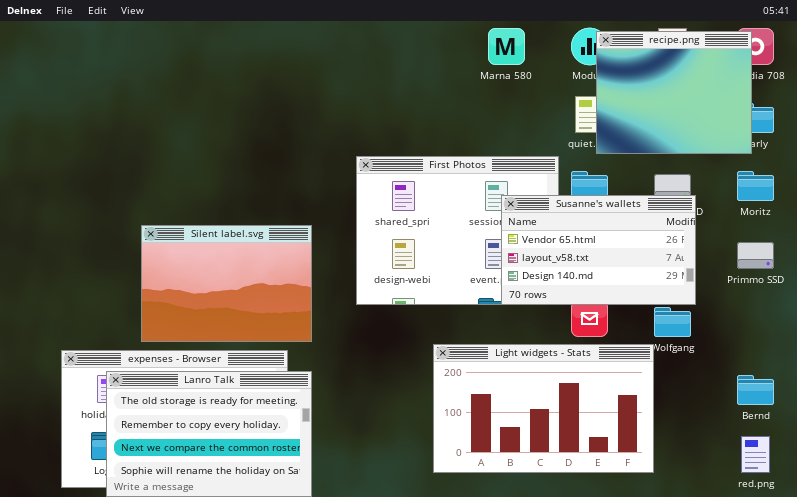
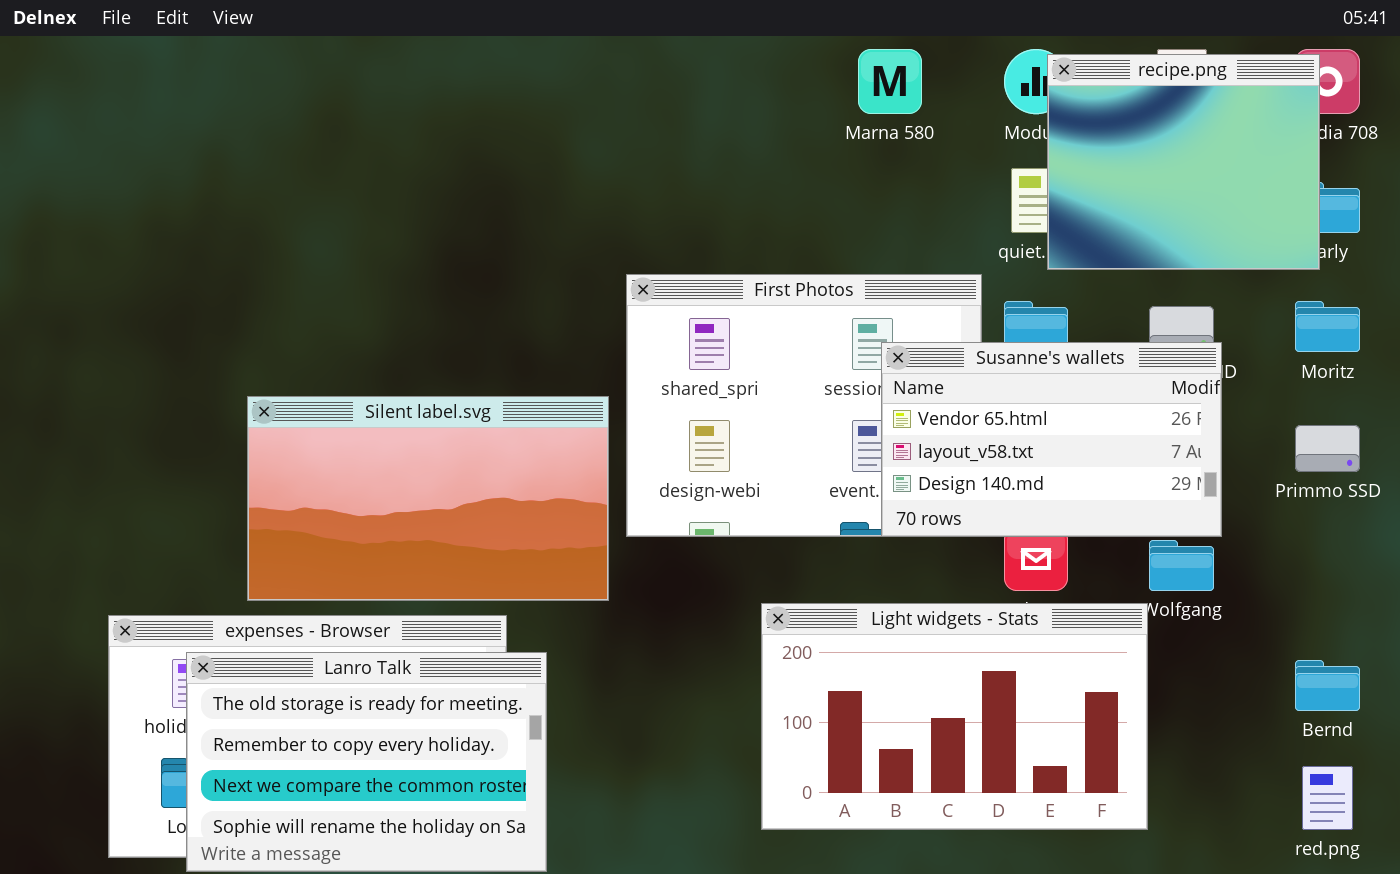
Silent label.svg: [141,225,312,342] -> [247,396,609,601], resized

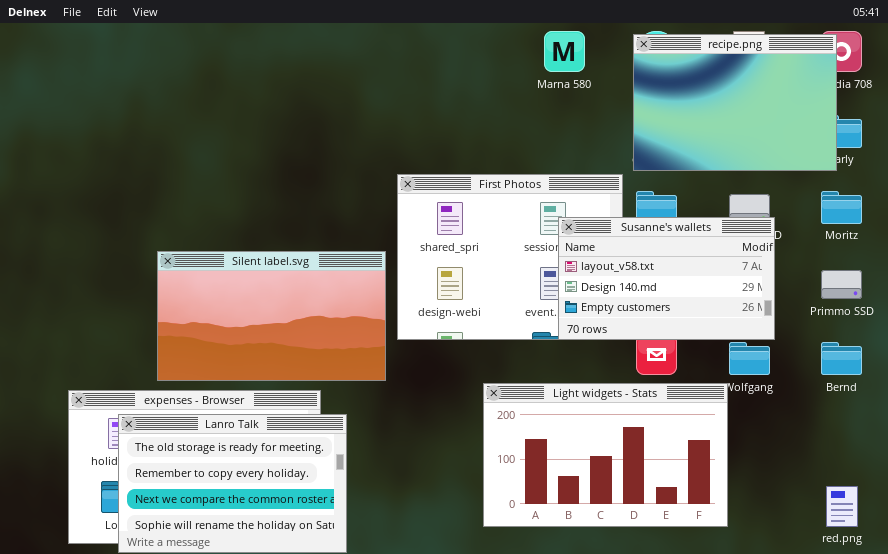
recipe.png: [1047,54,1320,270] -> [633,34,837,171], resized
Susanne's wallets: [881,342,1222,537] -> [558,217,775,340], scrolled down 1 row
Bernd: [1295,660,1360,711] -> [821,342,862,375], moved

